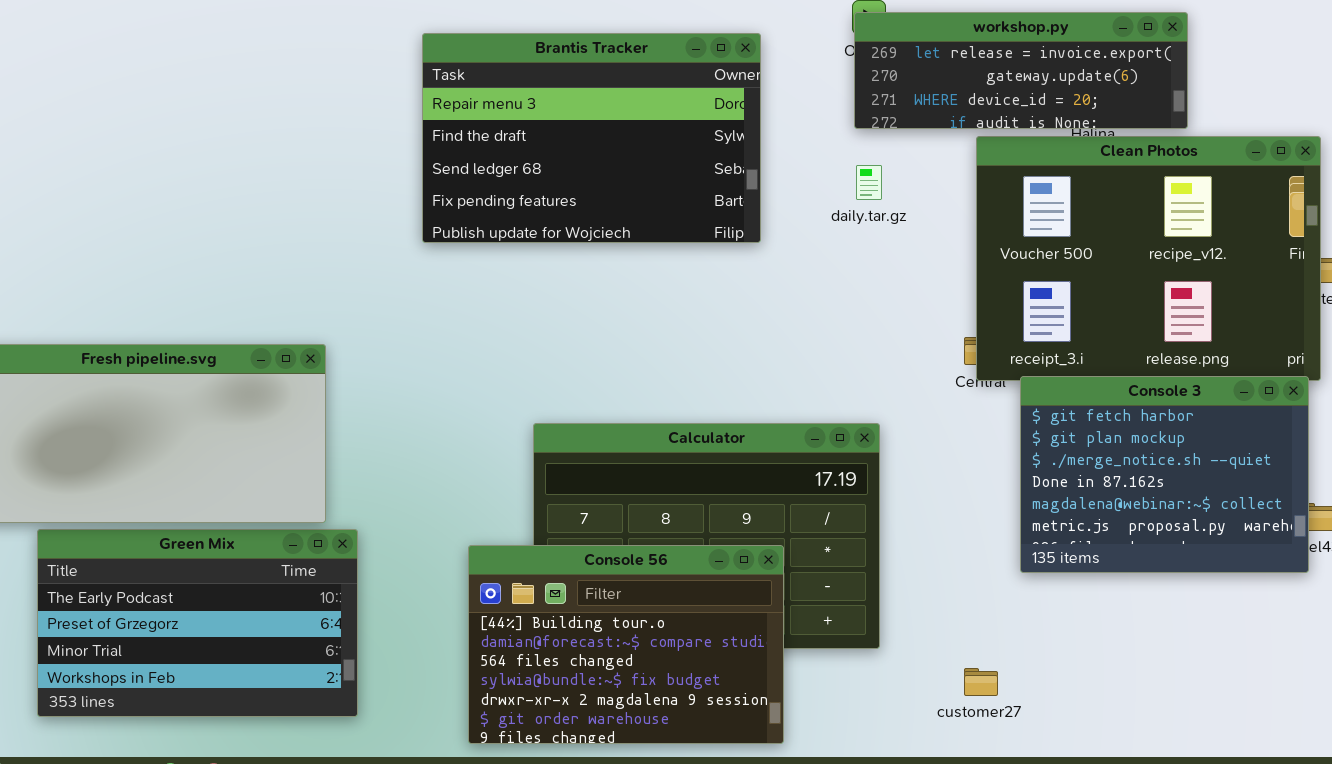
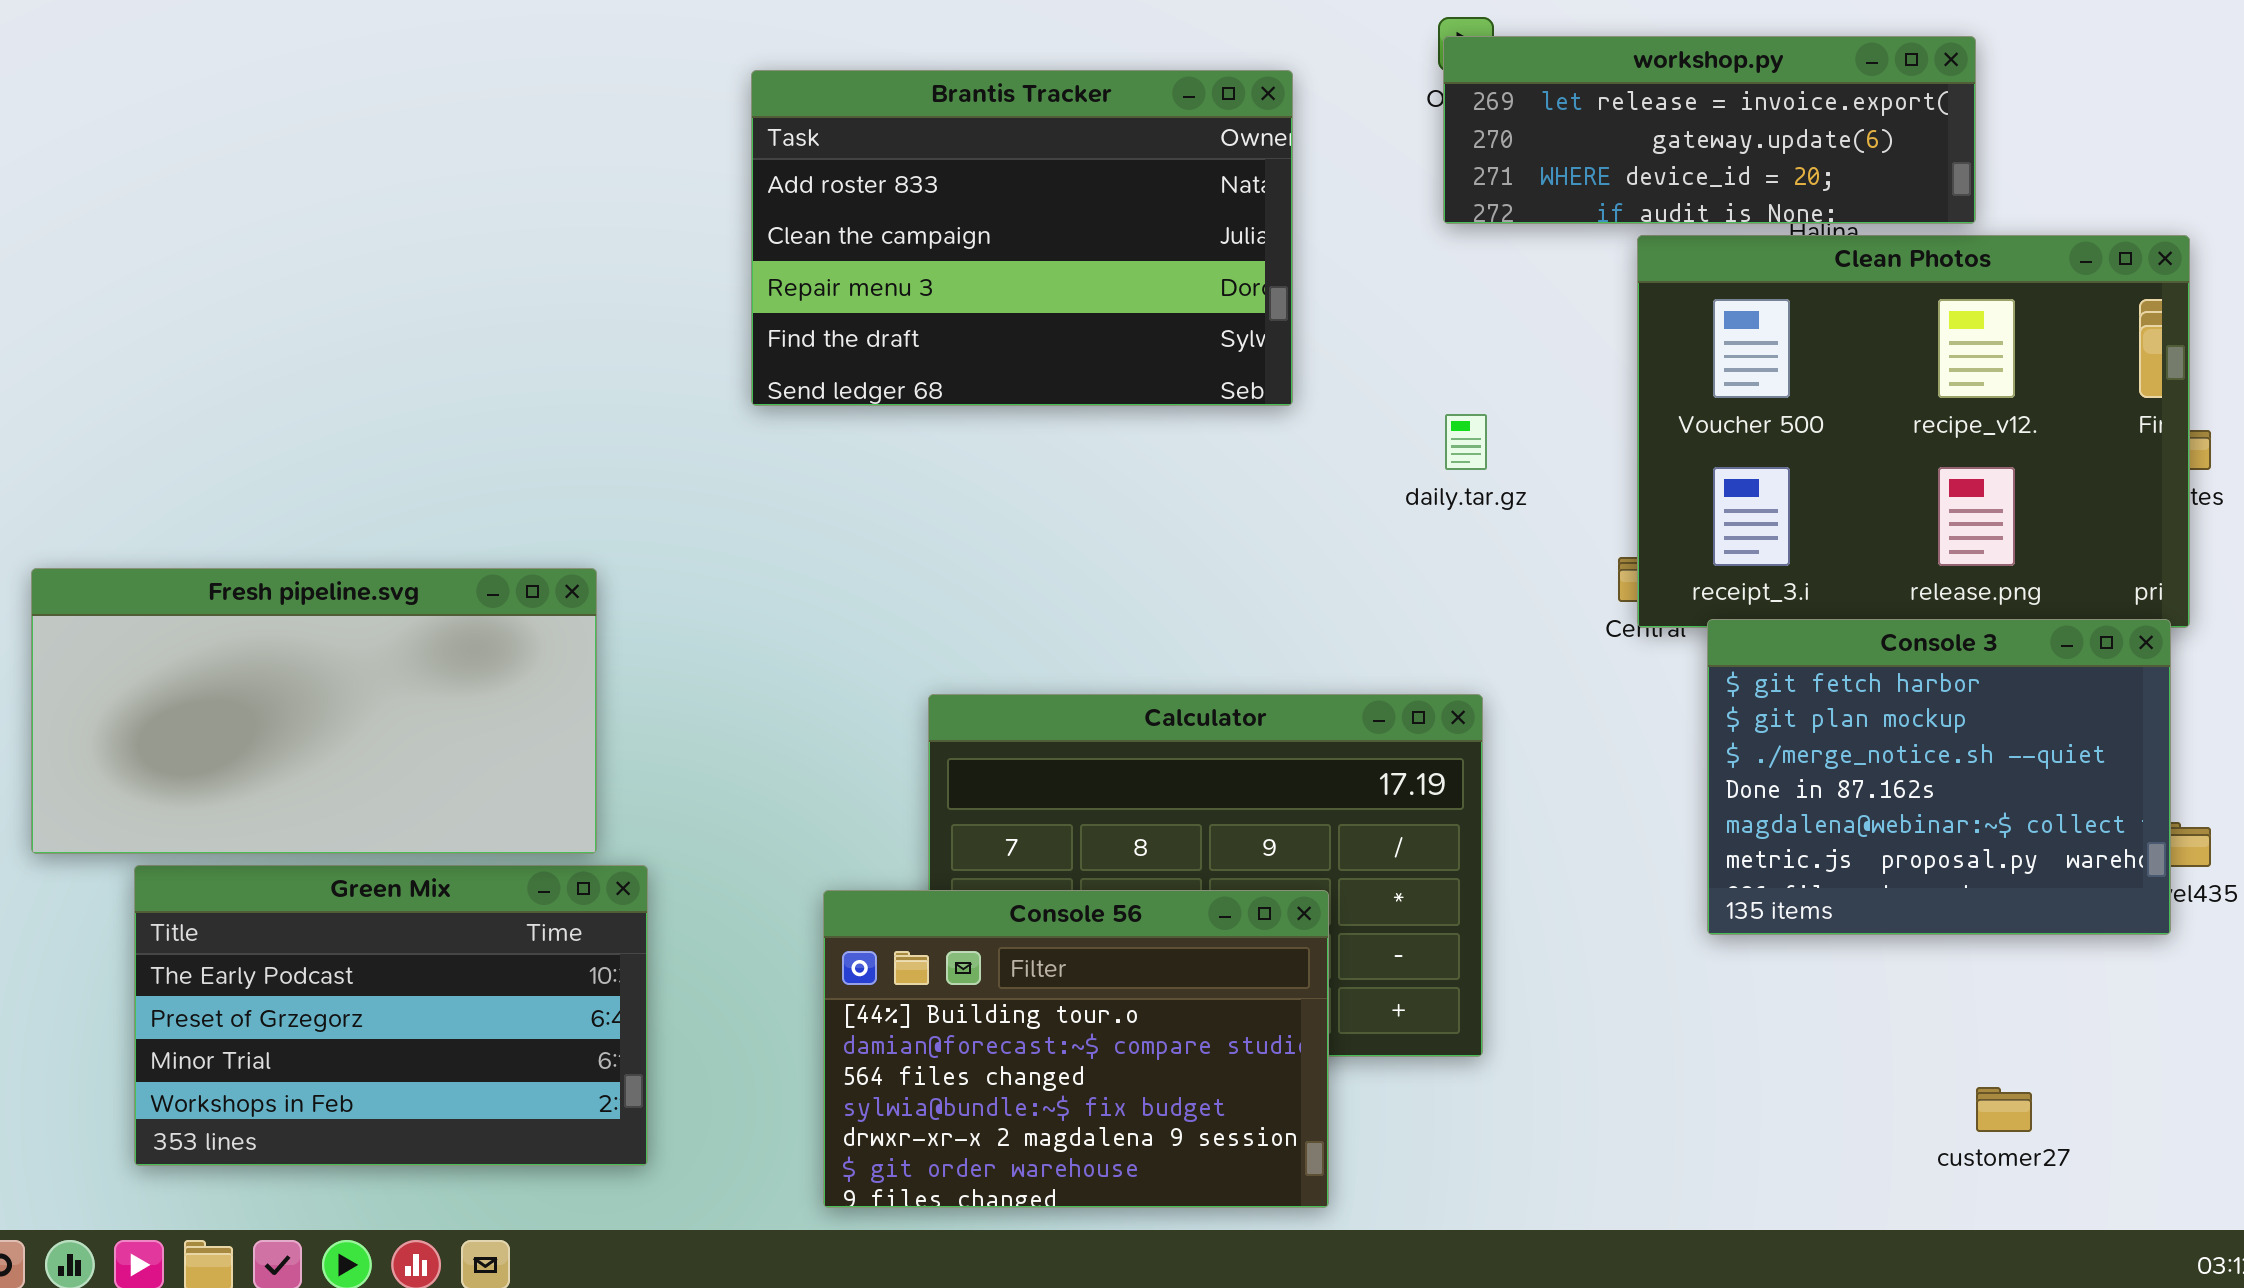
Brantis Tracker: [422,33,761,243] -> [751,70,1293,406], scrolled up 2 rows
daily.tar.gz: [856,165,882,200] -> [1445,414,1487,470], moved
customer27: [964,668,998,696] -> [1976,1087,2032,1132], moved

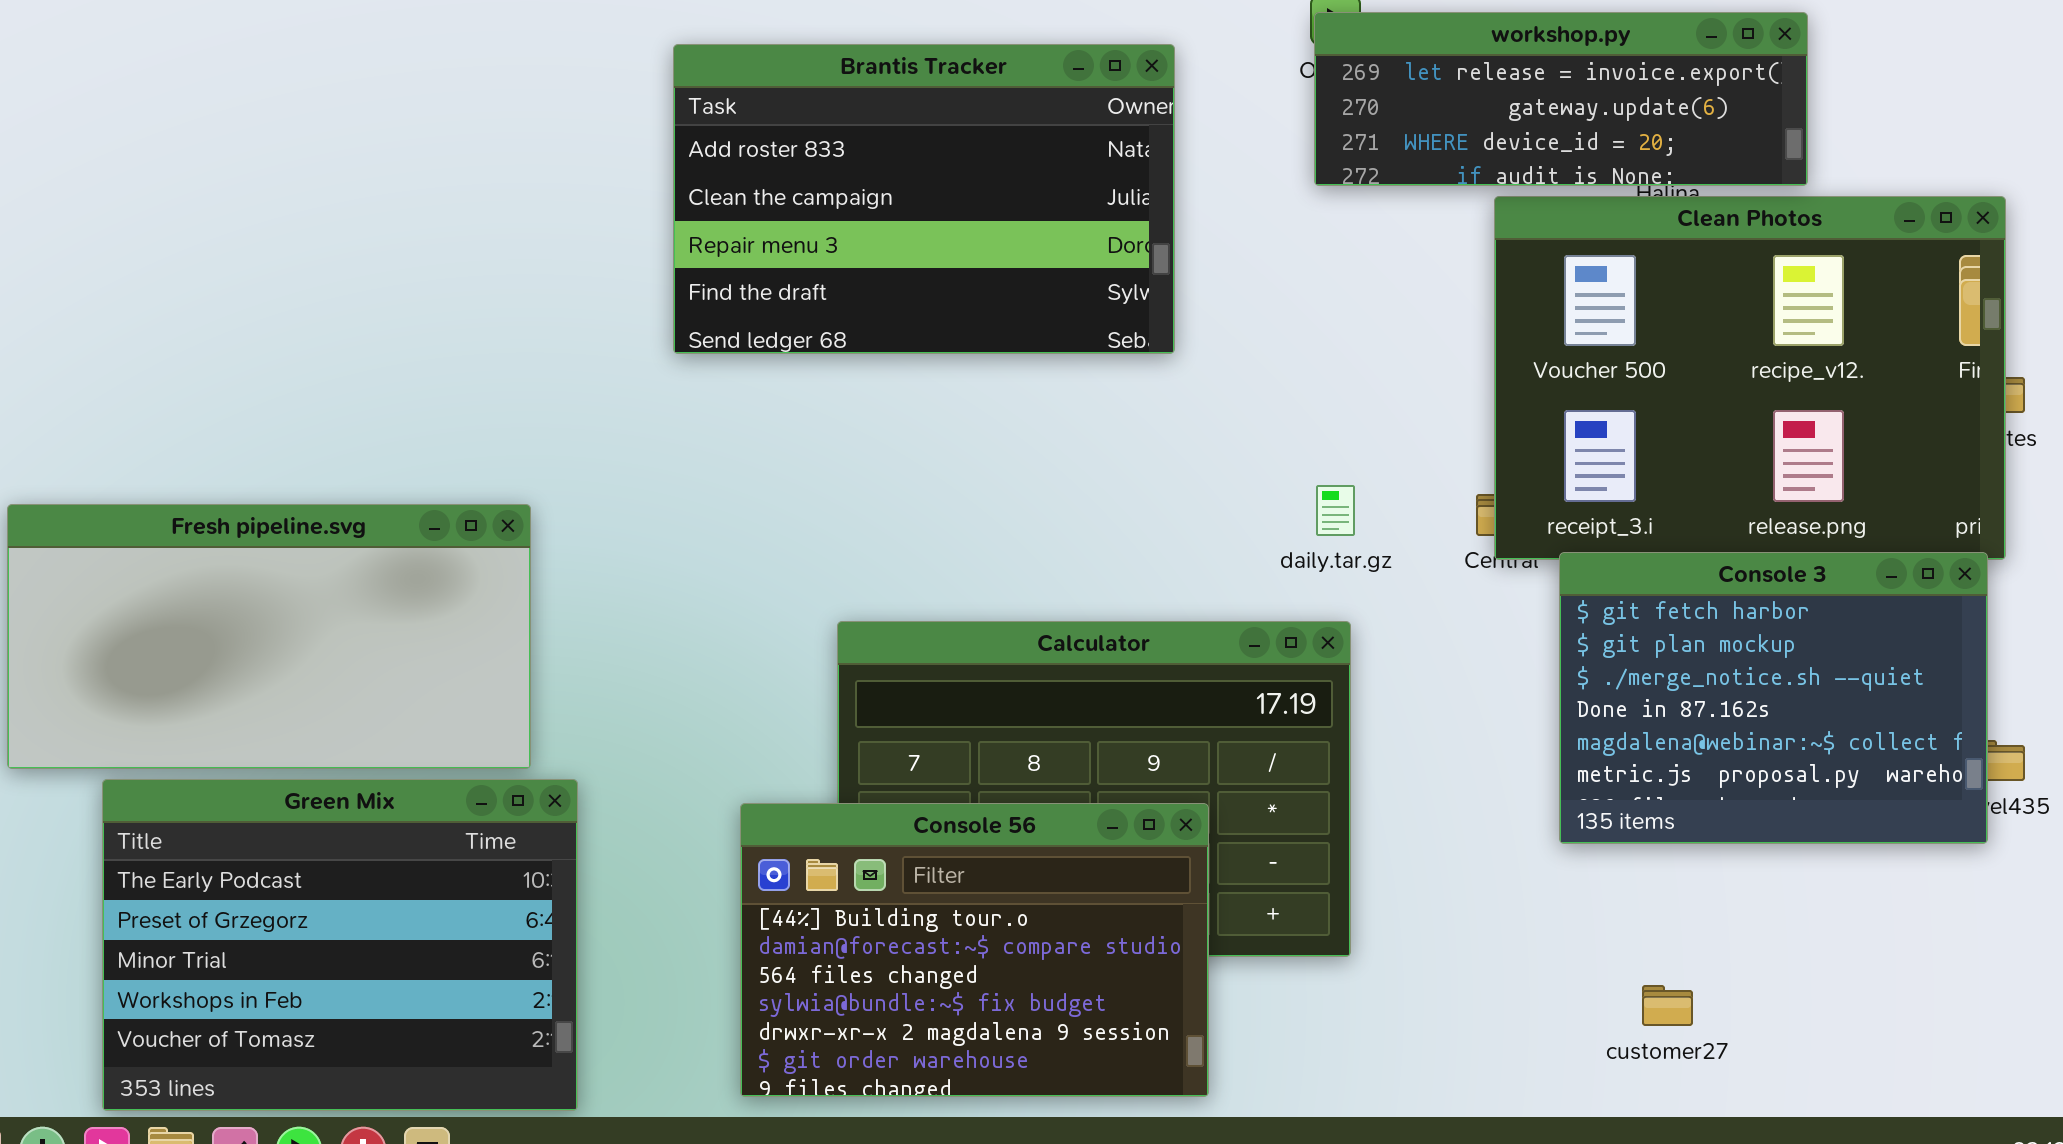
daily.tar.gz: [1445,414,1487,470] -> [1316,485,1355,536], moved
Green Mix: [134,865,648,1166] -> [102,779,578,1111], resized
customer27: [1976,1087,2032,1132] -> [1642,985,1693,1026], moved

